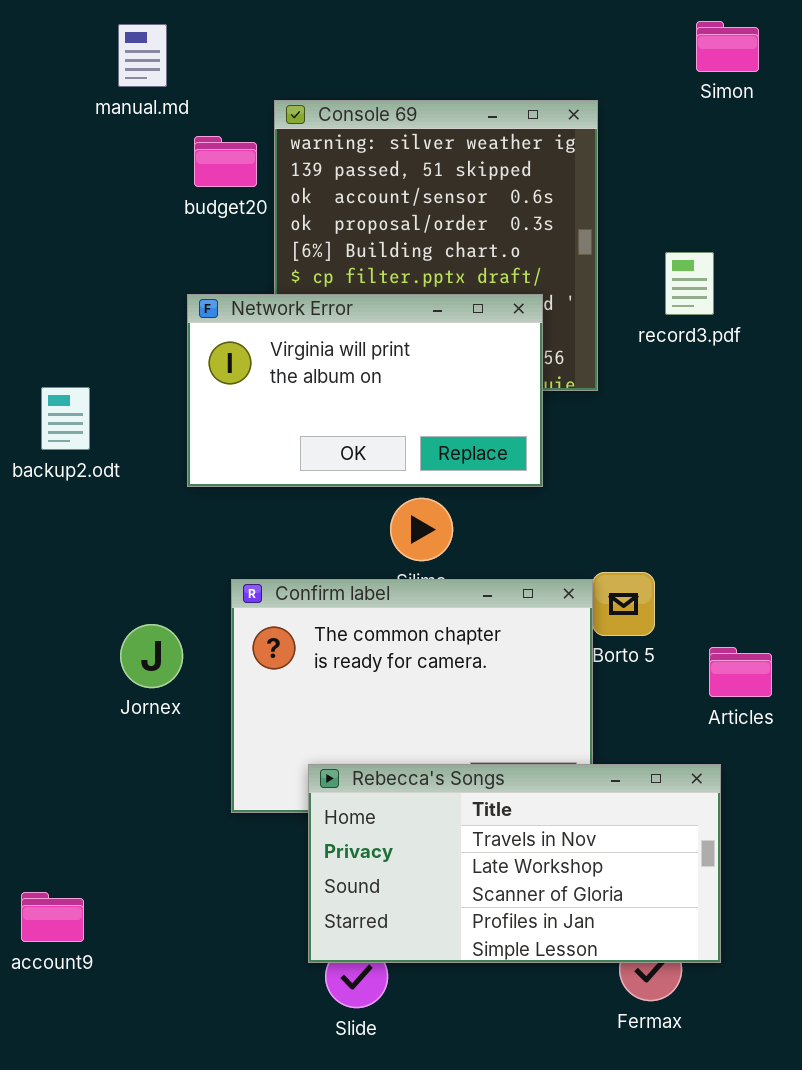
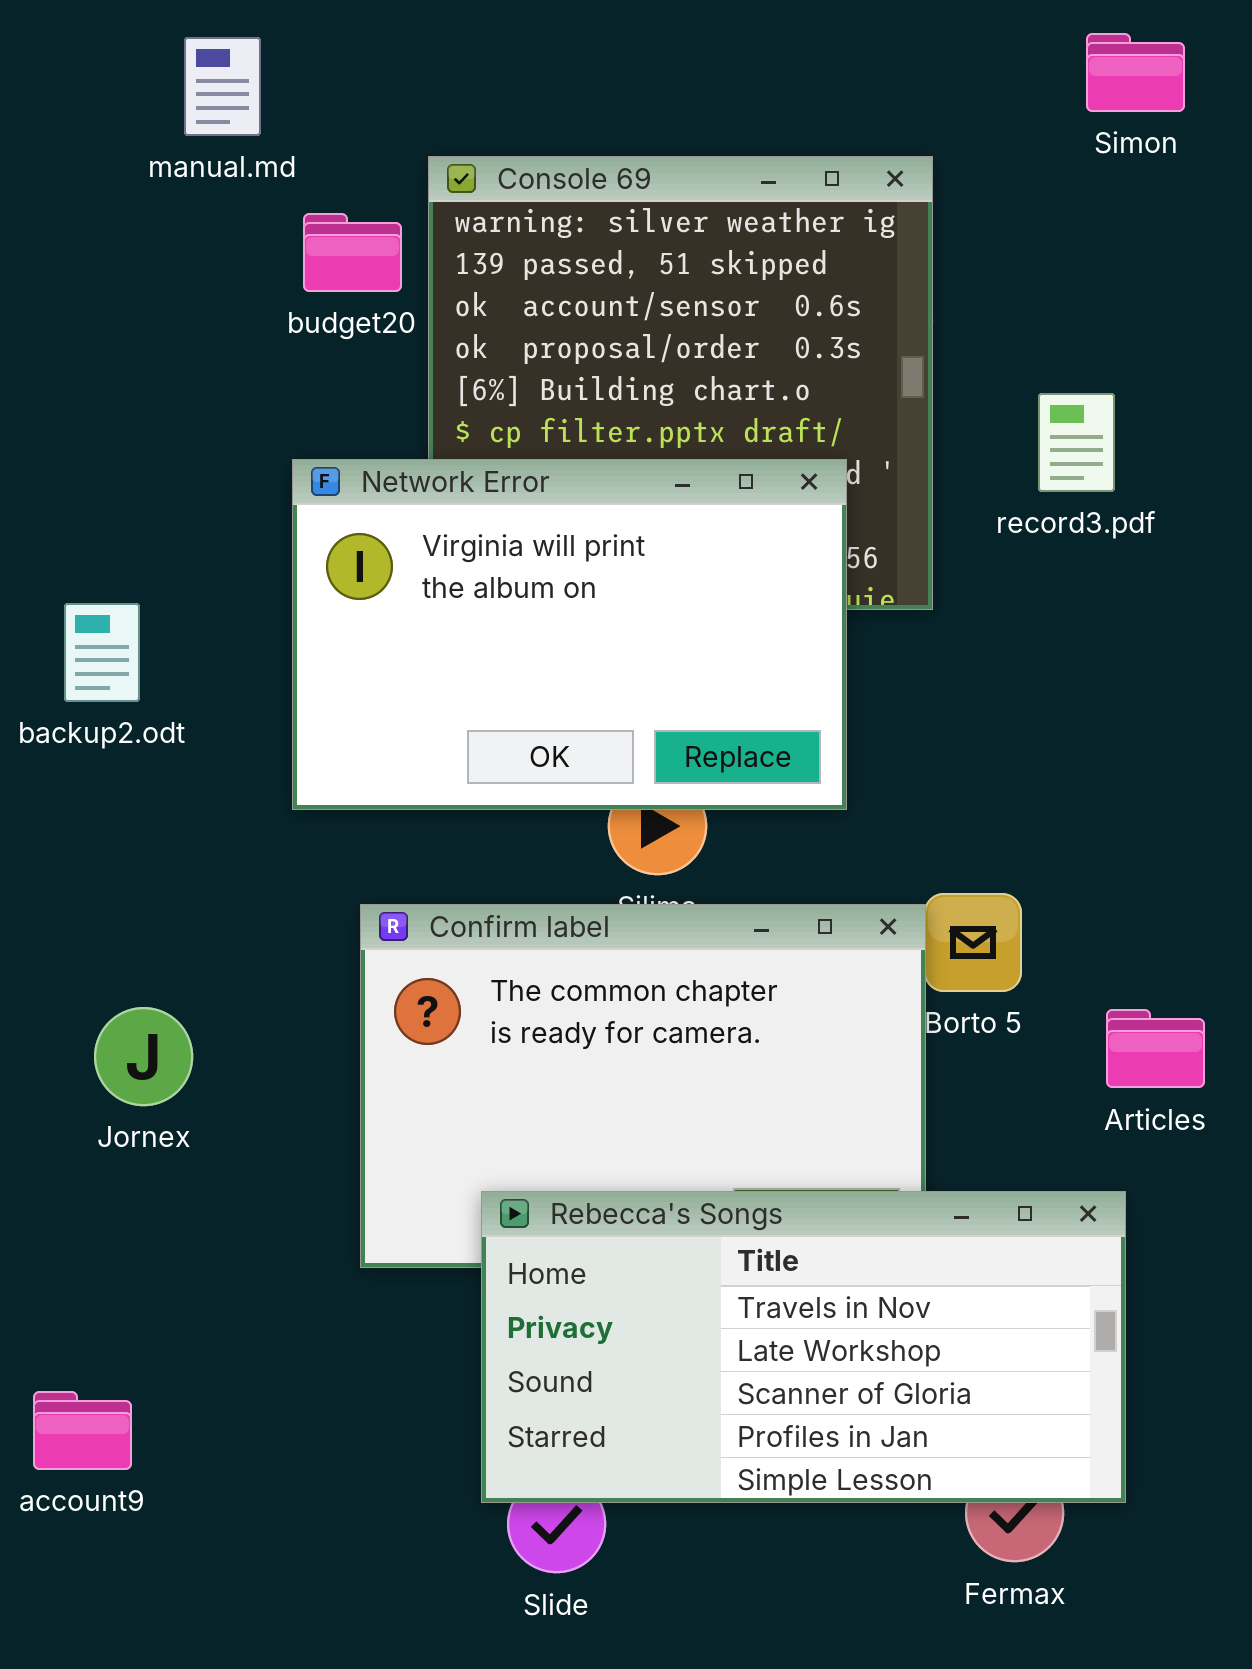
Network Error: [187,294,543,487] -> [292,459,847,810], resized
Jornex: [120,624,183,688] -> [94,1007,193,1106], moved

